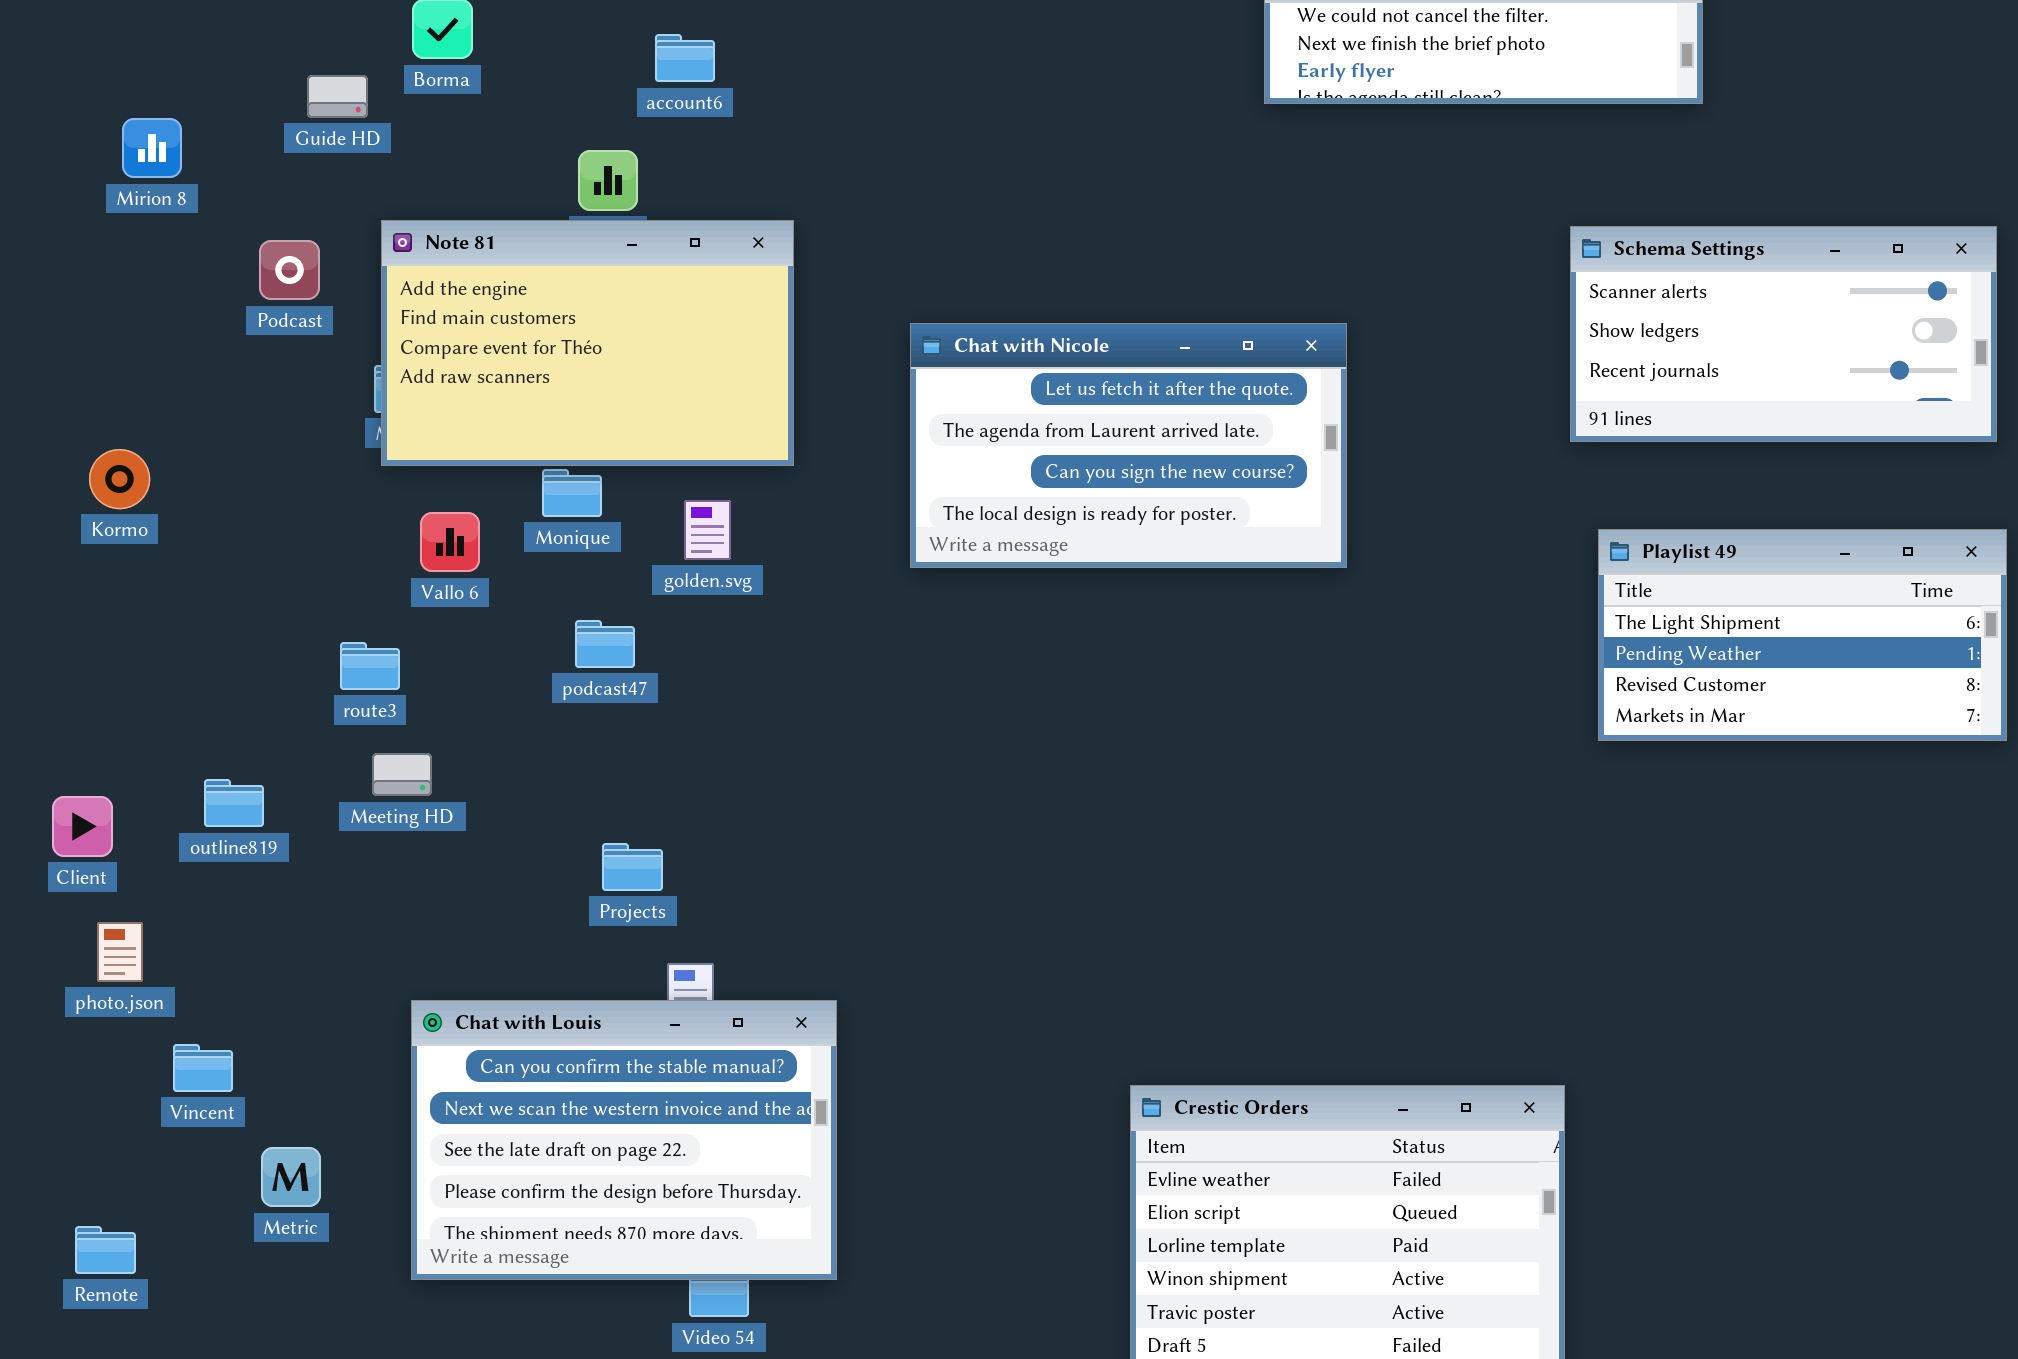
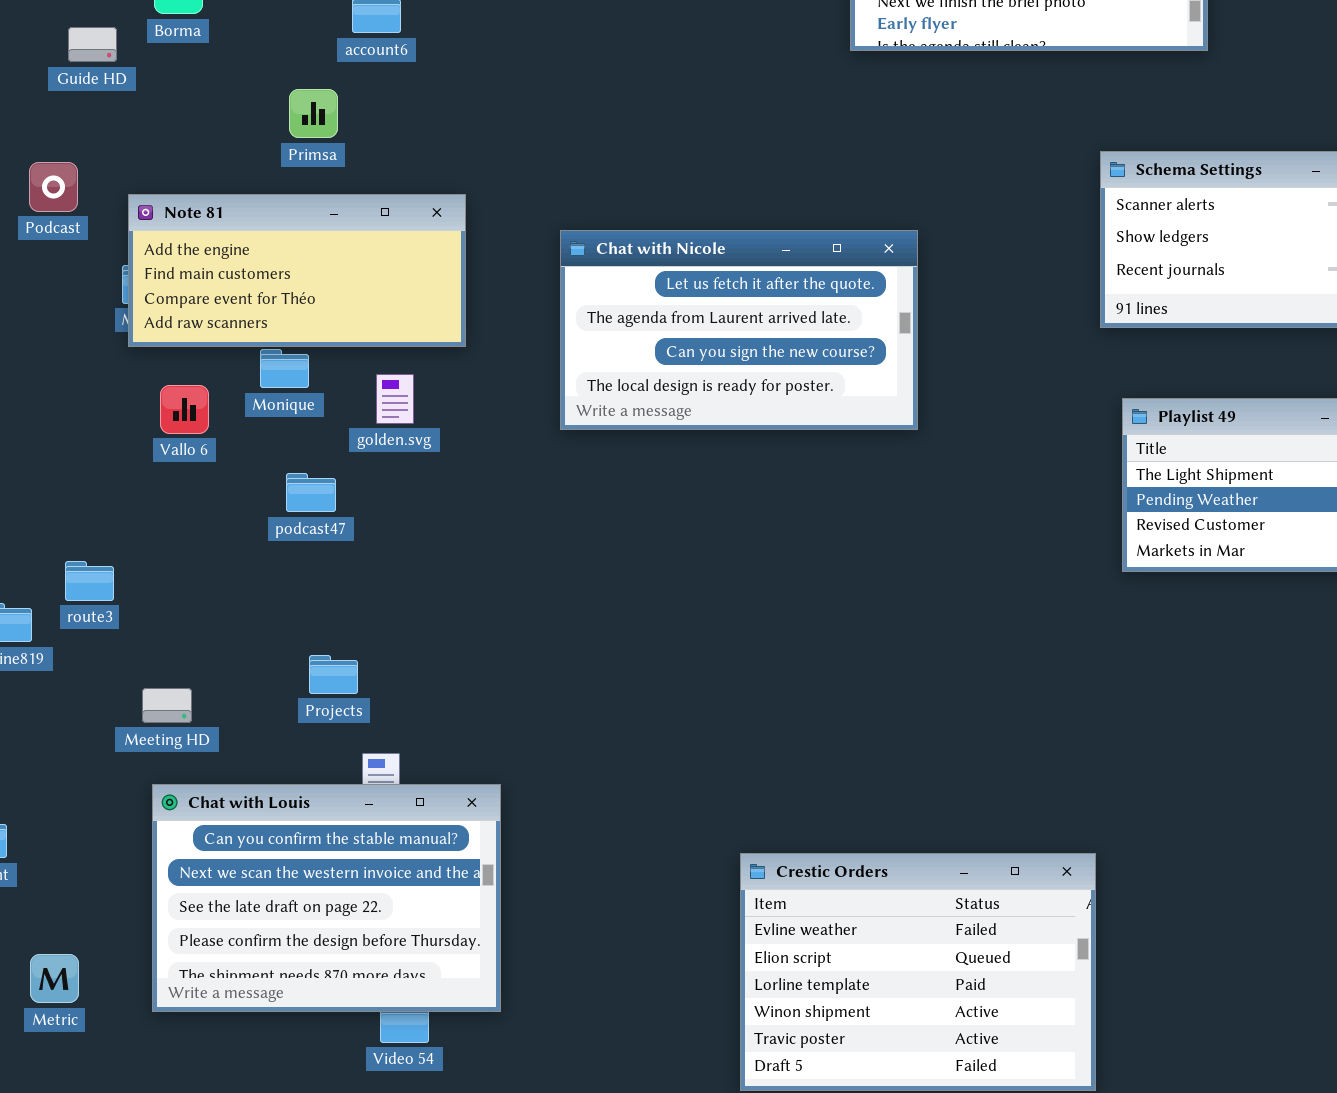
Note 81: [381,220,794,466] -> [128,194,466,347], resized
route3: [340,642,400,690] -> [65,561,114,601], moved
Meeting HD: [372,753,432,796] -> [142,688,192,723], moved
Metric: [261,1147,321,1207] -> [30,954,79,1003], moved

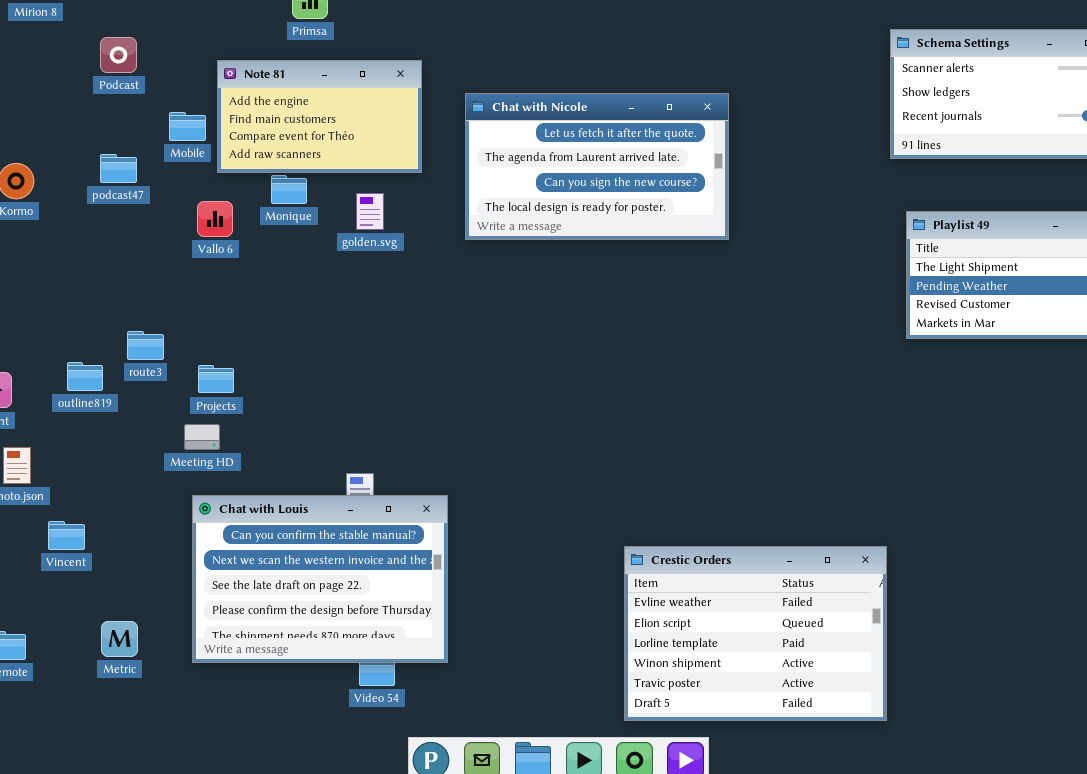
Note 81: [128,194,466,347] -> [217,60,422,173], resized
Chat with Nicole: [560,230,918,430] -> [465,93,729,240], moved
podcast47: [286,473,336,512] -> [100,154,137,183], moved
Projects: [309,655,358,694] -> [198,365,234,393], moved

